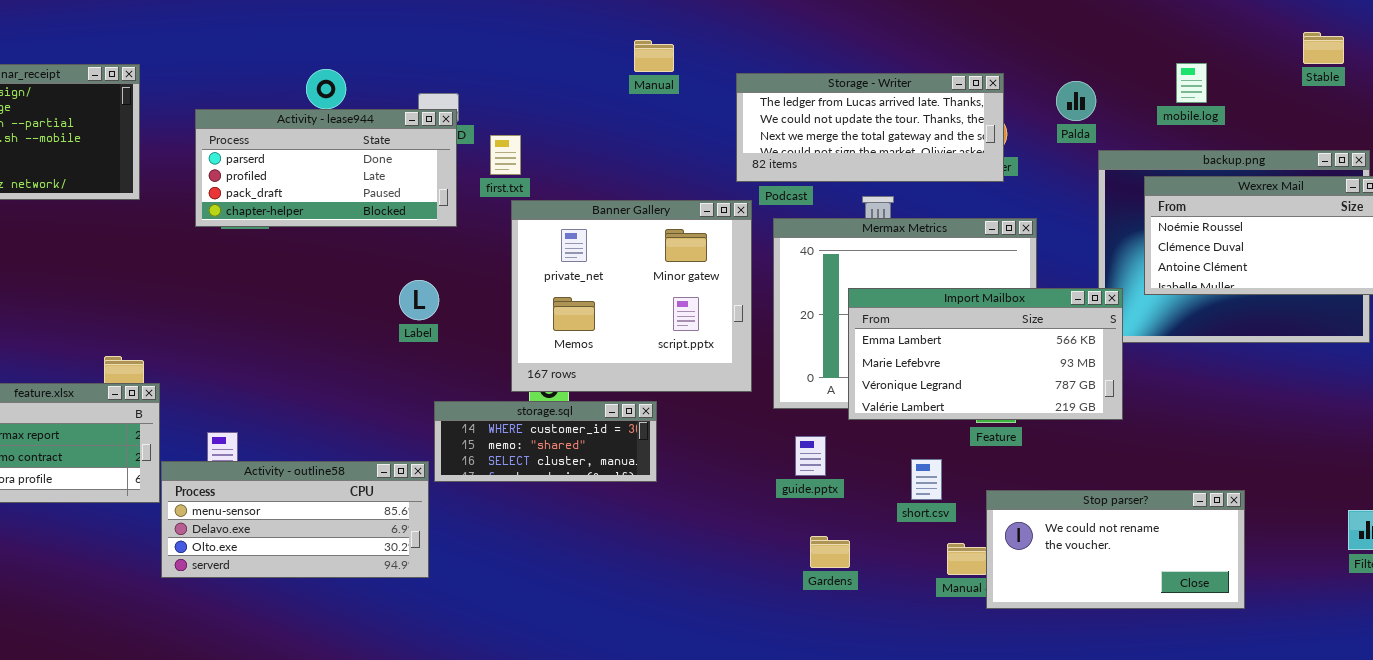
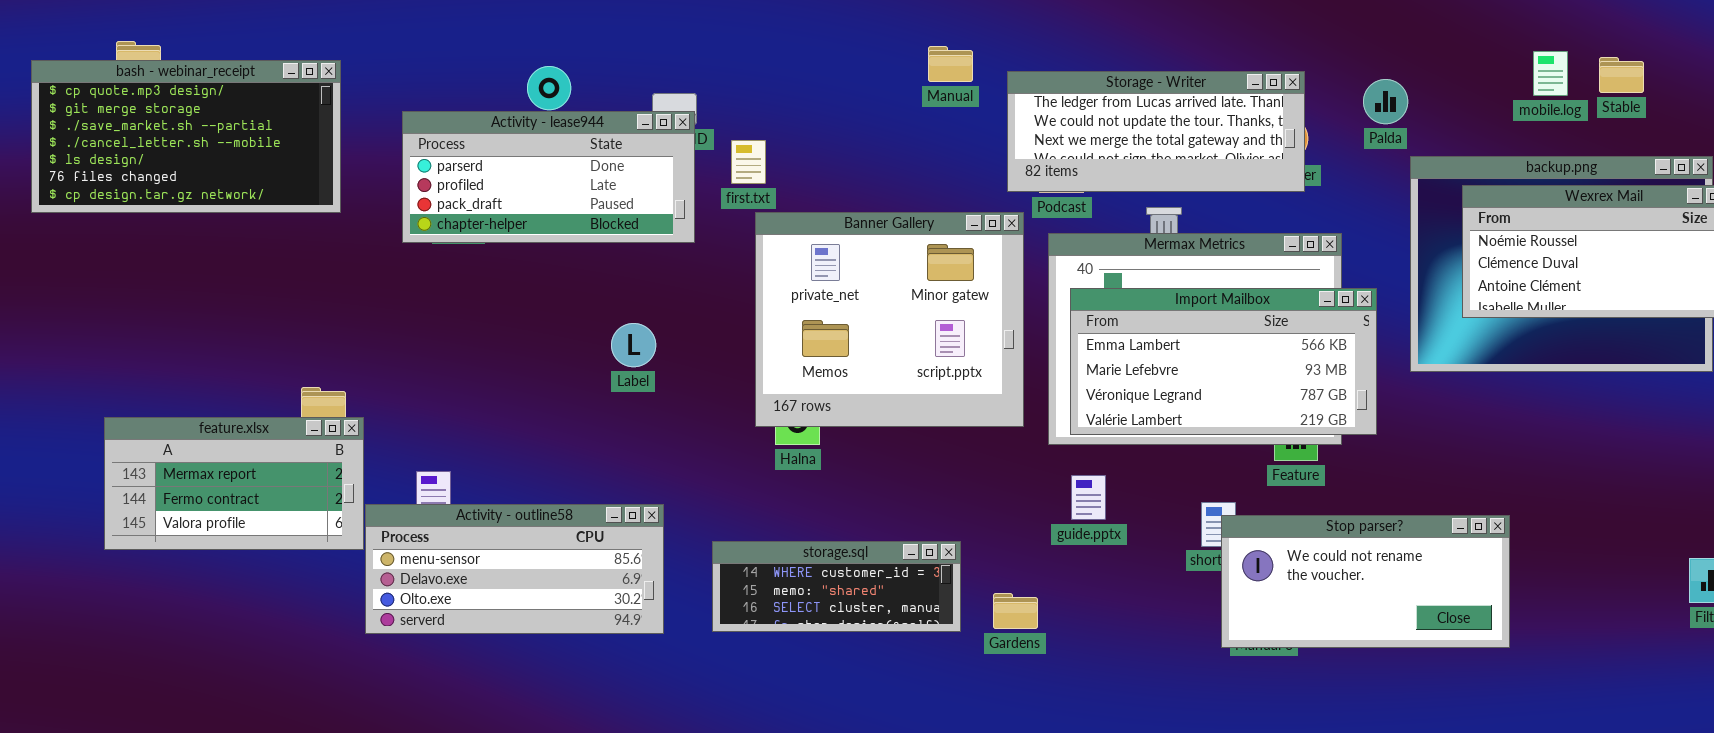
Stable: [1303,32,1344,64] -> [1599,57,1644,93], moved
Manual: [634,40,674,72] -> [928,46,973,82], moved
mobile.log: [1176,63,1207,103] -> [1533,51,1568,96], moved
Label: [399,280,439,320] -> [611,323,656,367], moved
Import Mailbox: [848,288,1123,420] -> [1070,288,1377,435], moved
storage.sql: [434,401,657,482] -> [712,541,961,632], moved
Stop parser?: [986,490,1245,609] -> [1221,515,1510,648], moved
Gardens: [810,536,850,568] -> [993,593,1038,629], moved

